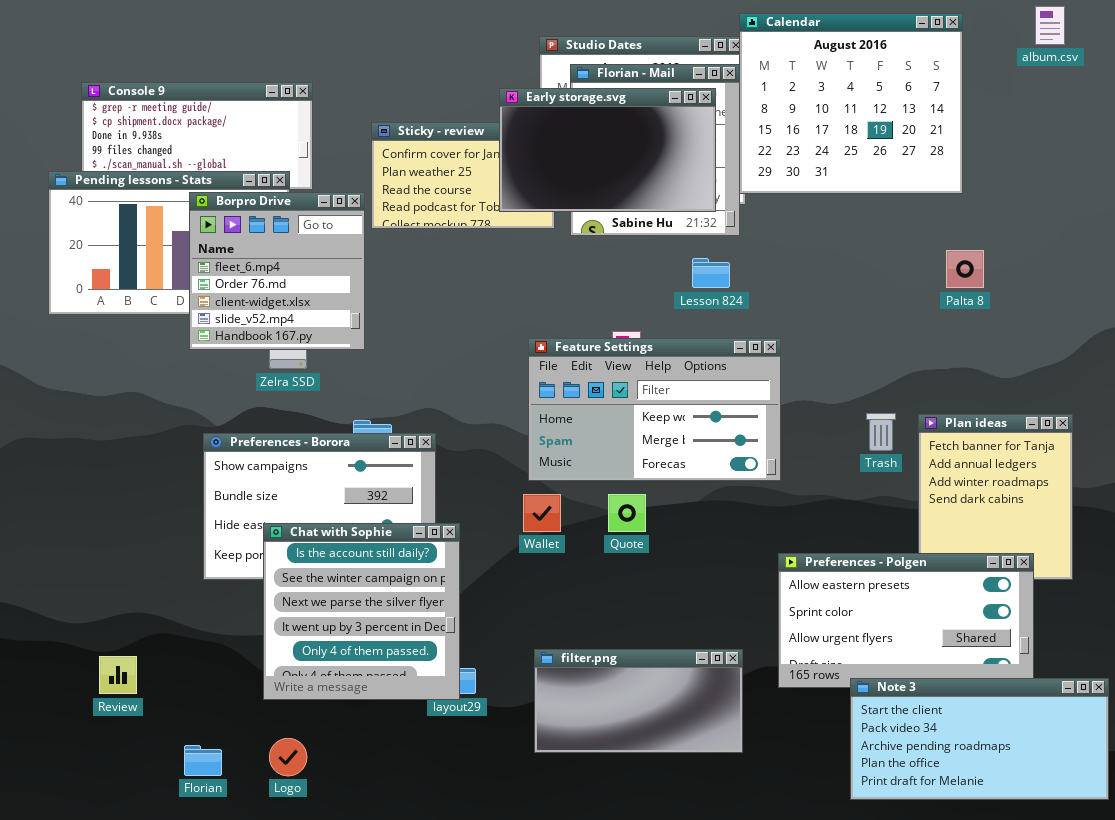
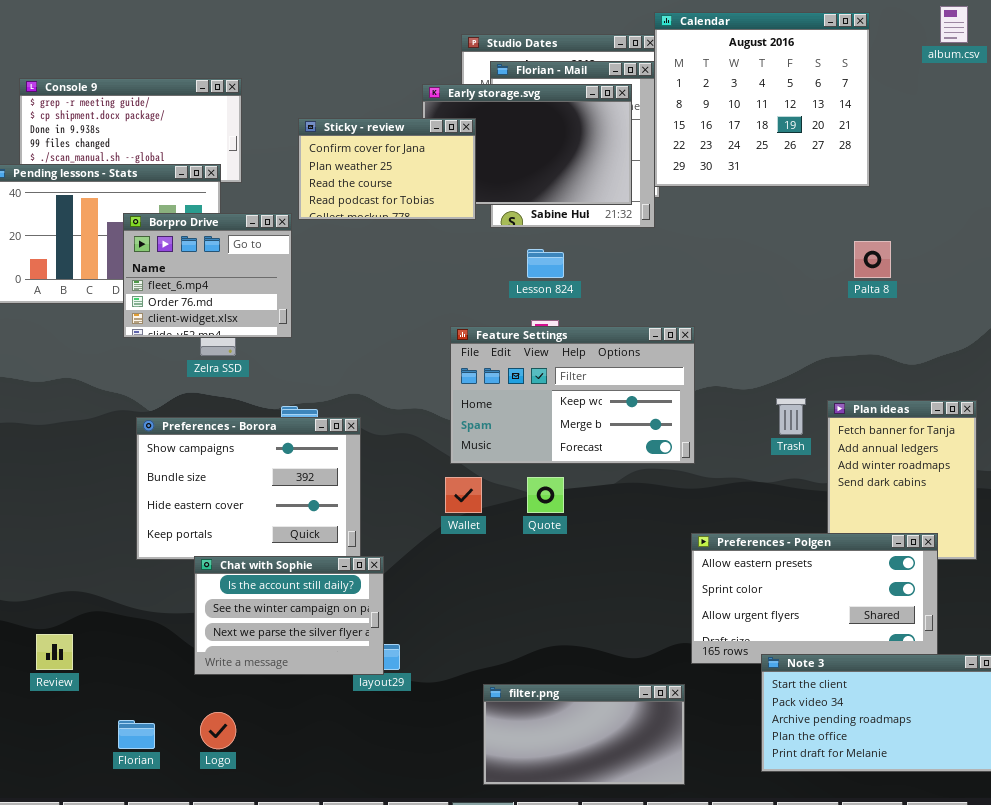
Sticky - review: [371,122,555,229] -> [298,118,476,220], raised
Borpro Drive: [189,192,365,350] -> [123,213,292,338], resized
Lesson 824: [692,258,730,288] -> [527,249,564,278], moved
Chat with Sophie: [263,523,460,700] -> [194,556,384,675], resized
filter.png: [534,649,743,753] -> [483,684,685,785], moved

